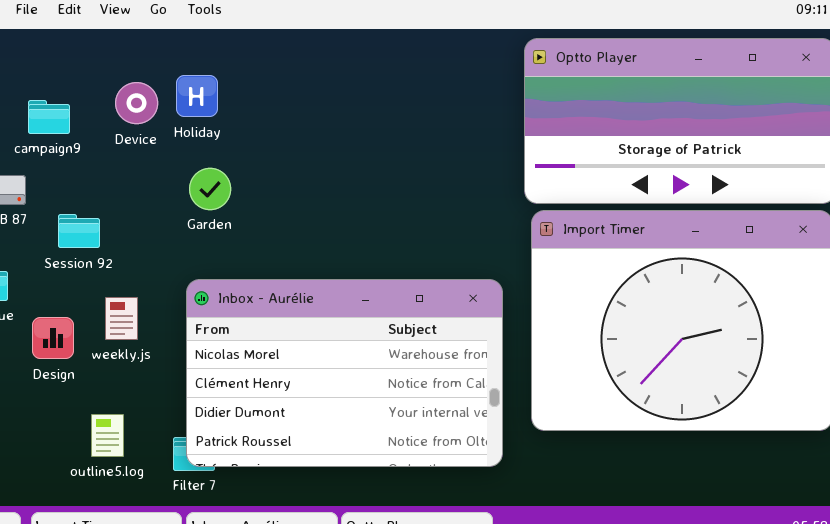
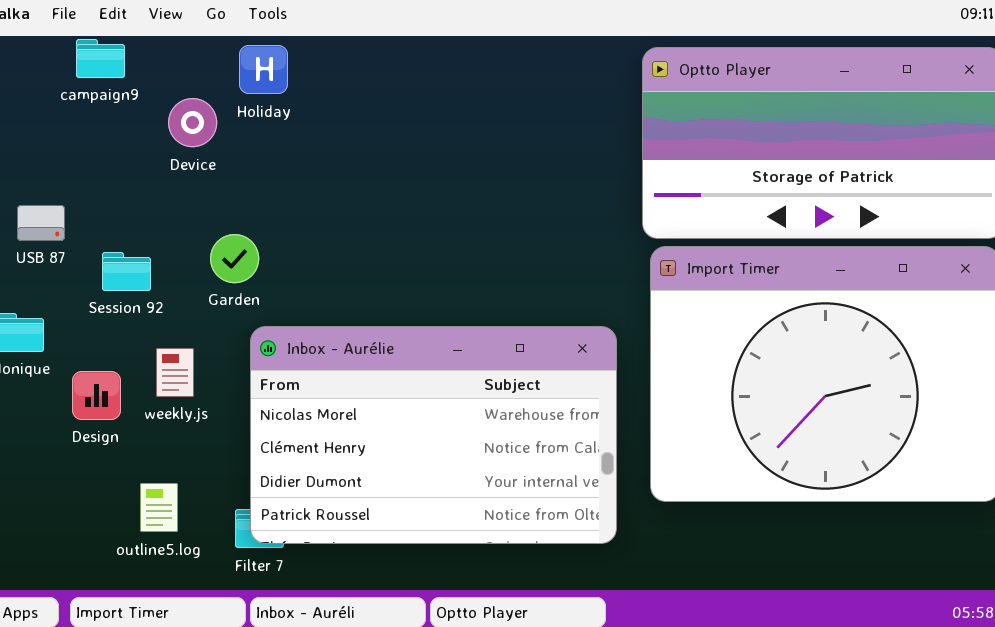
Holiday: [176,75,218,117] -> [239,45,288,94], moved
campaign9: [28,100,70,134] -> [76,39,125,78], moved
Garden: [189,168,231,210] -> [210,234,259,283], moved

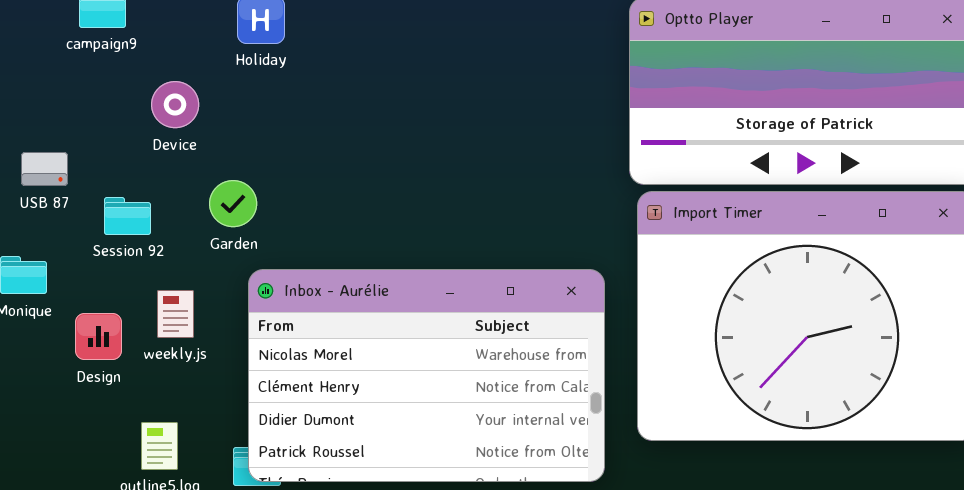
Device: [168,98,217,147] -> [151,81,199,128], moved

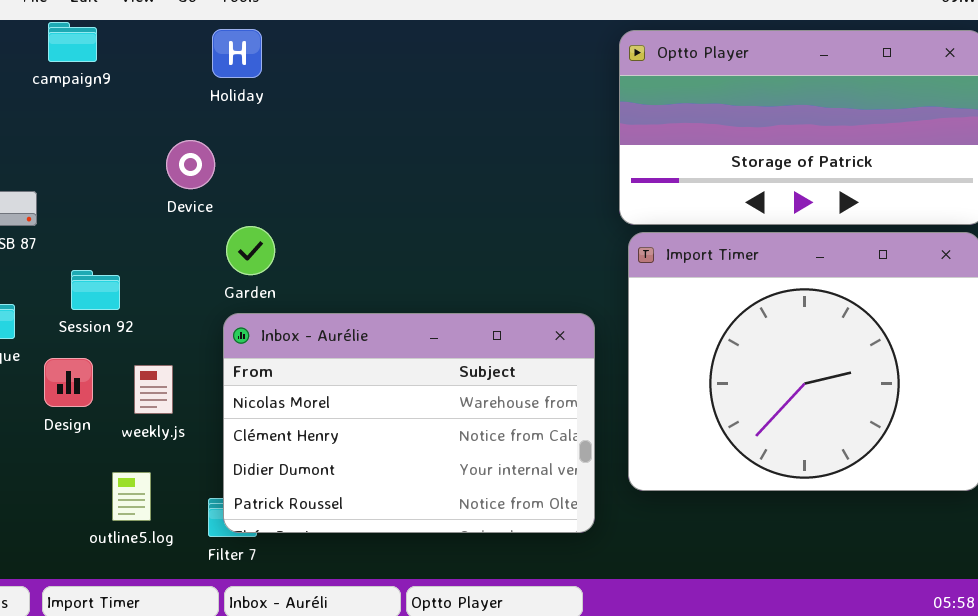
Device: [151,81,199,128] -> [166,140,215,189], moved
Garden: [209,180,257,227] -> [226,226,275,275], moved
Session 92: [104,197,151,235] -> [71,270,120,310], moved
weekly.js: [157,290,194,338] -> [134,365,173,414], moved

